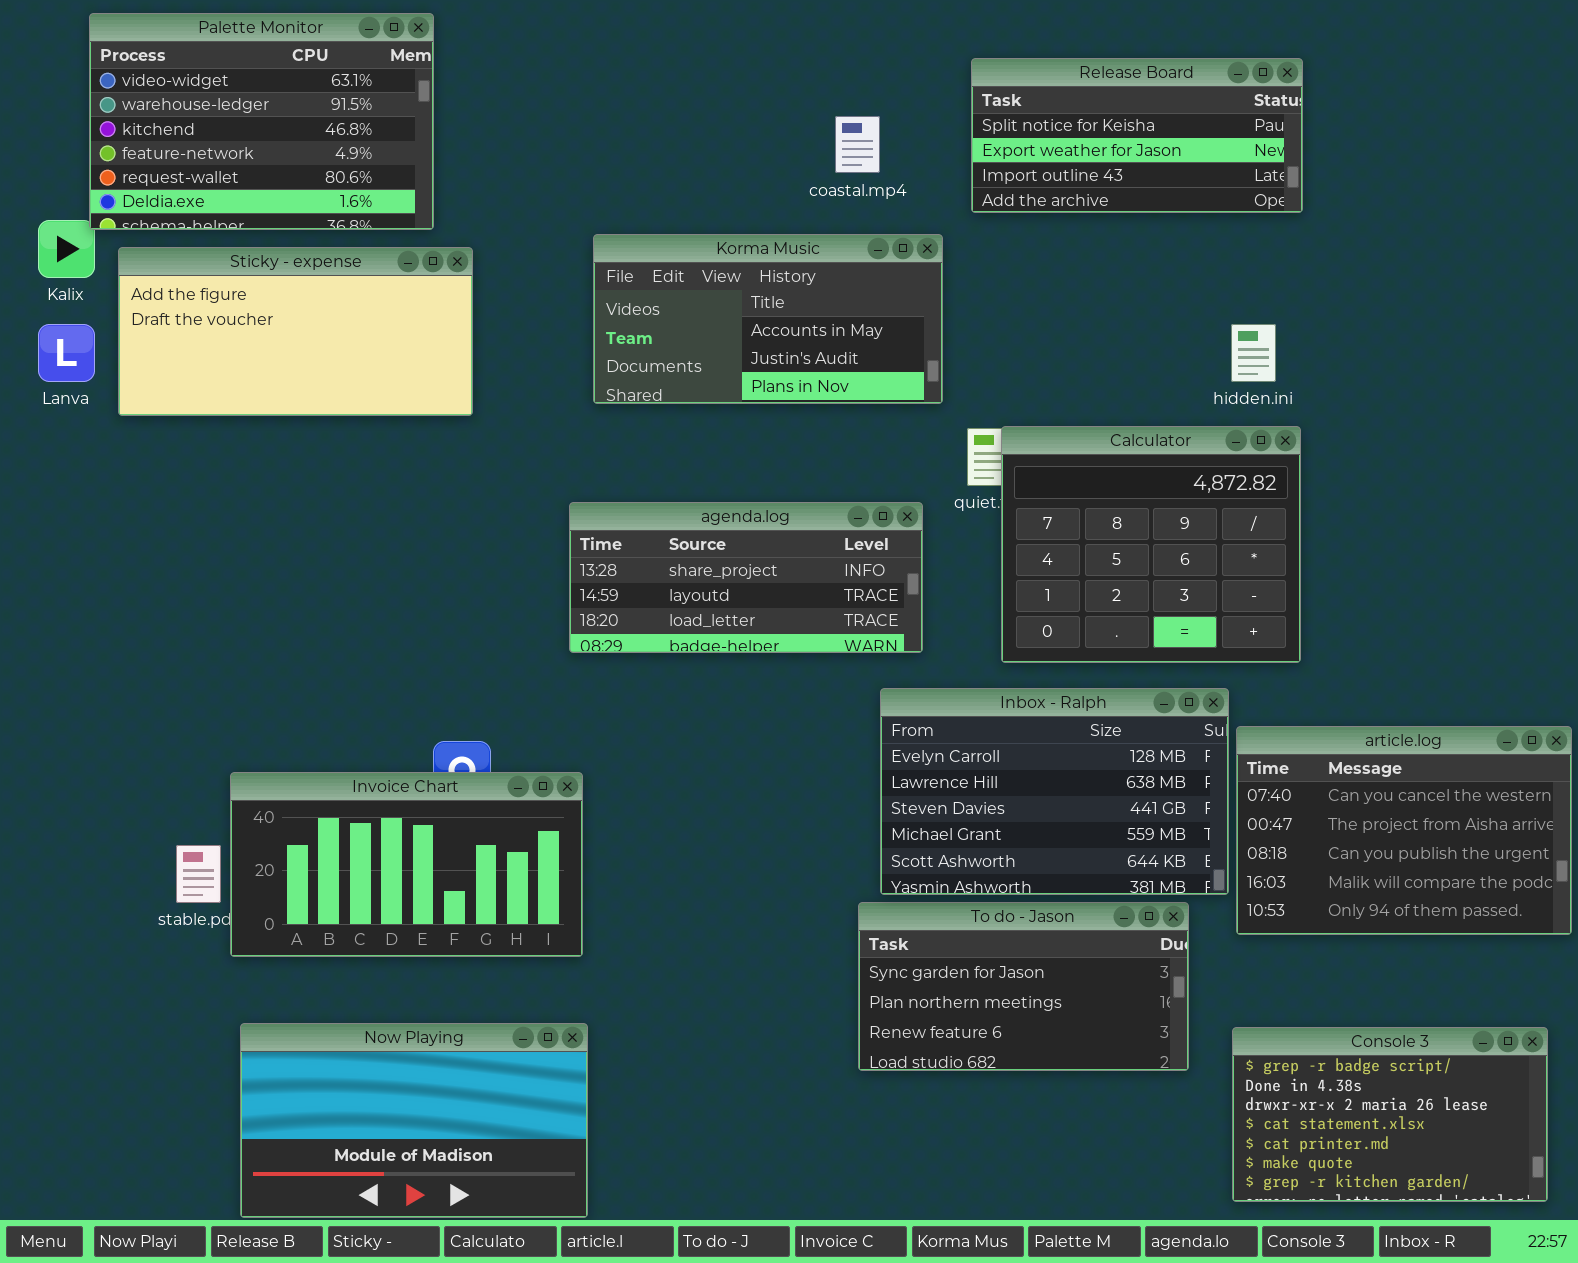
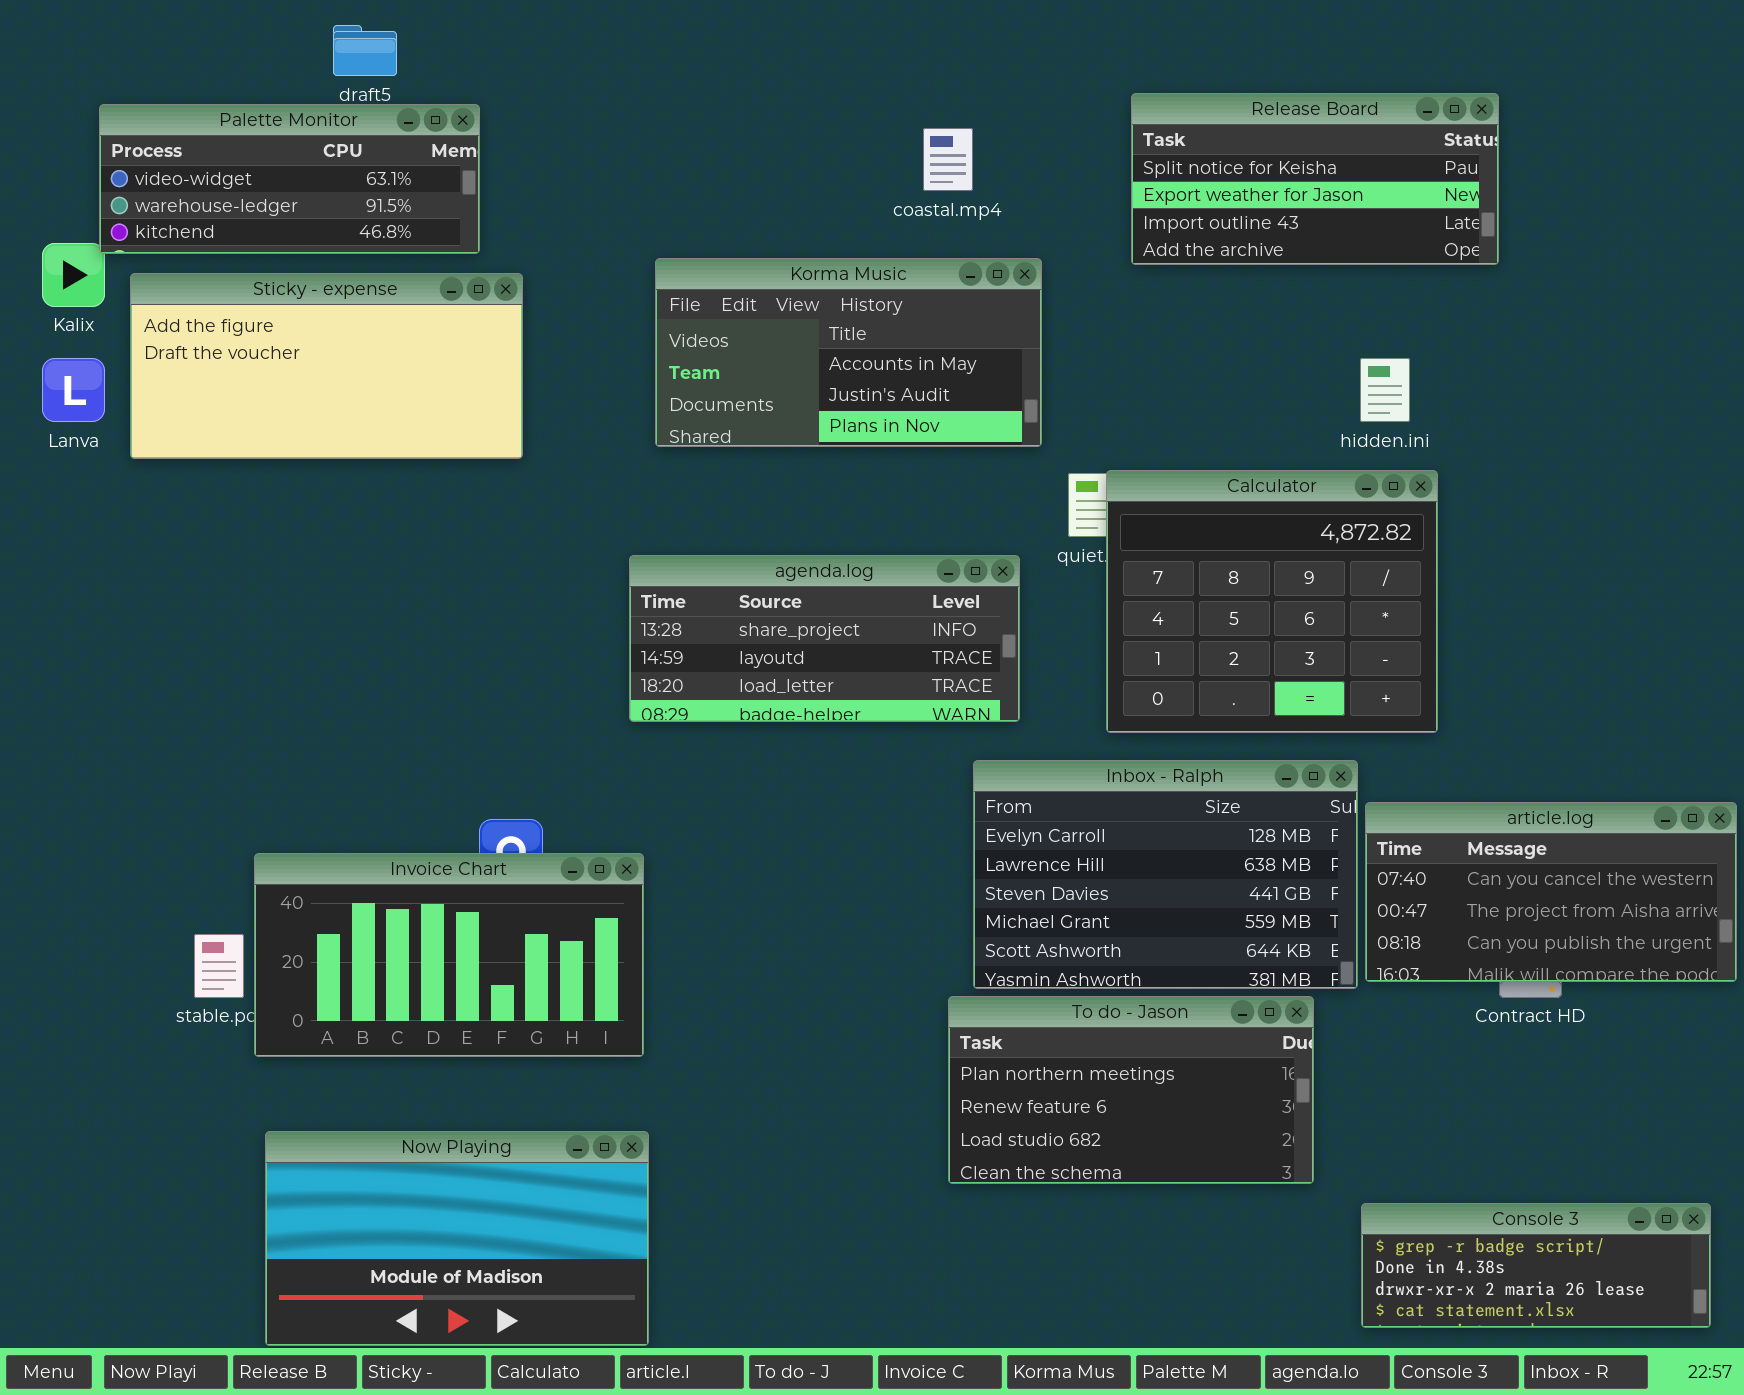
Palette Monitor: [89,13,434,230] -> [99,104,480,254], resized
Release Board: [971,58,1303,213] -> [1131,93,1499,265], moved
article.log: [1236,726,1572,935] -> [1365,802,1737,982], resized
To do - Jason: [858,902,1189,1071] -> [948,996,1314,1184], scrolled down 1 row
Console 3: [1232,1027,1548,1202] -> [1361,1203,1711,1328], resized

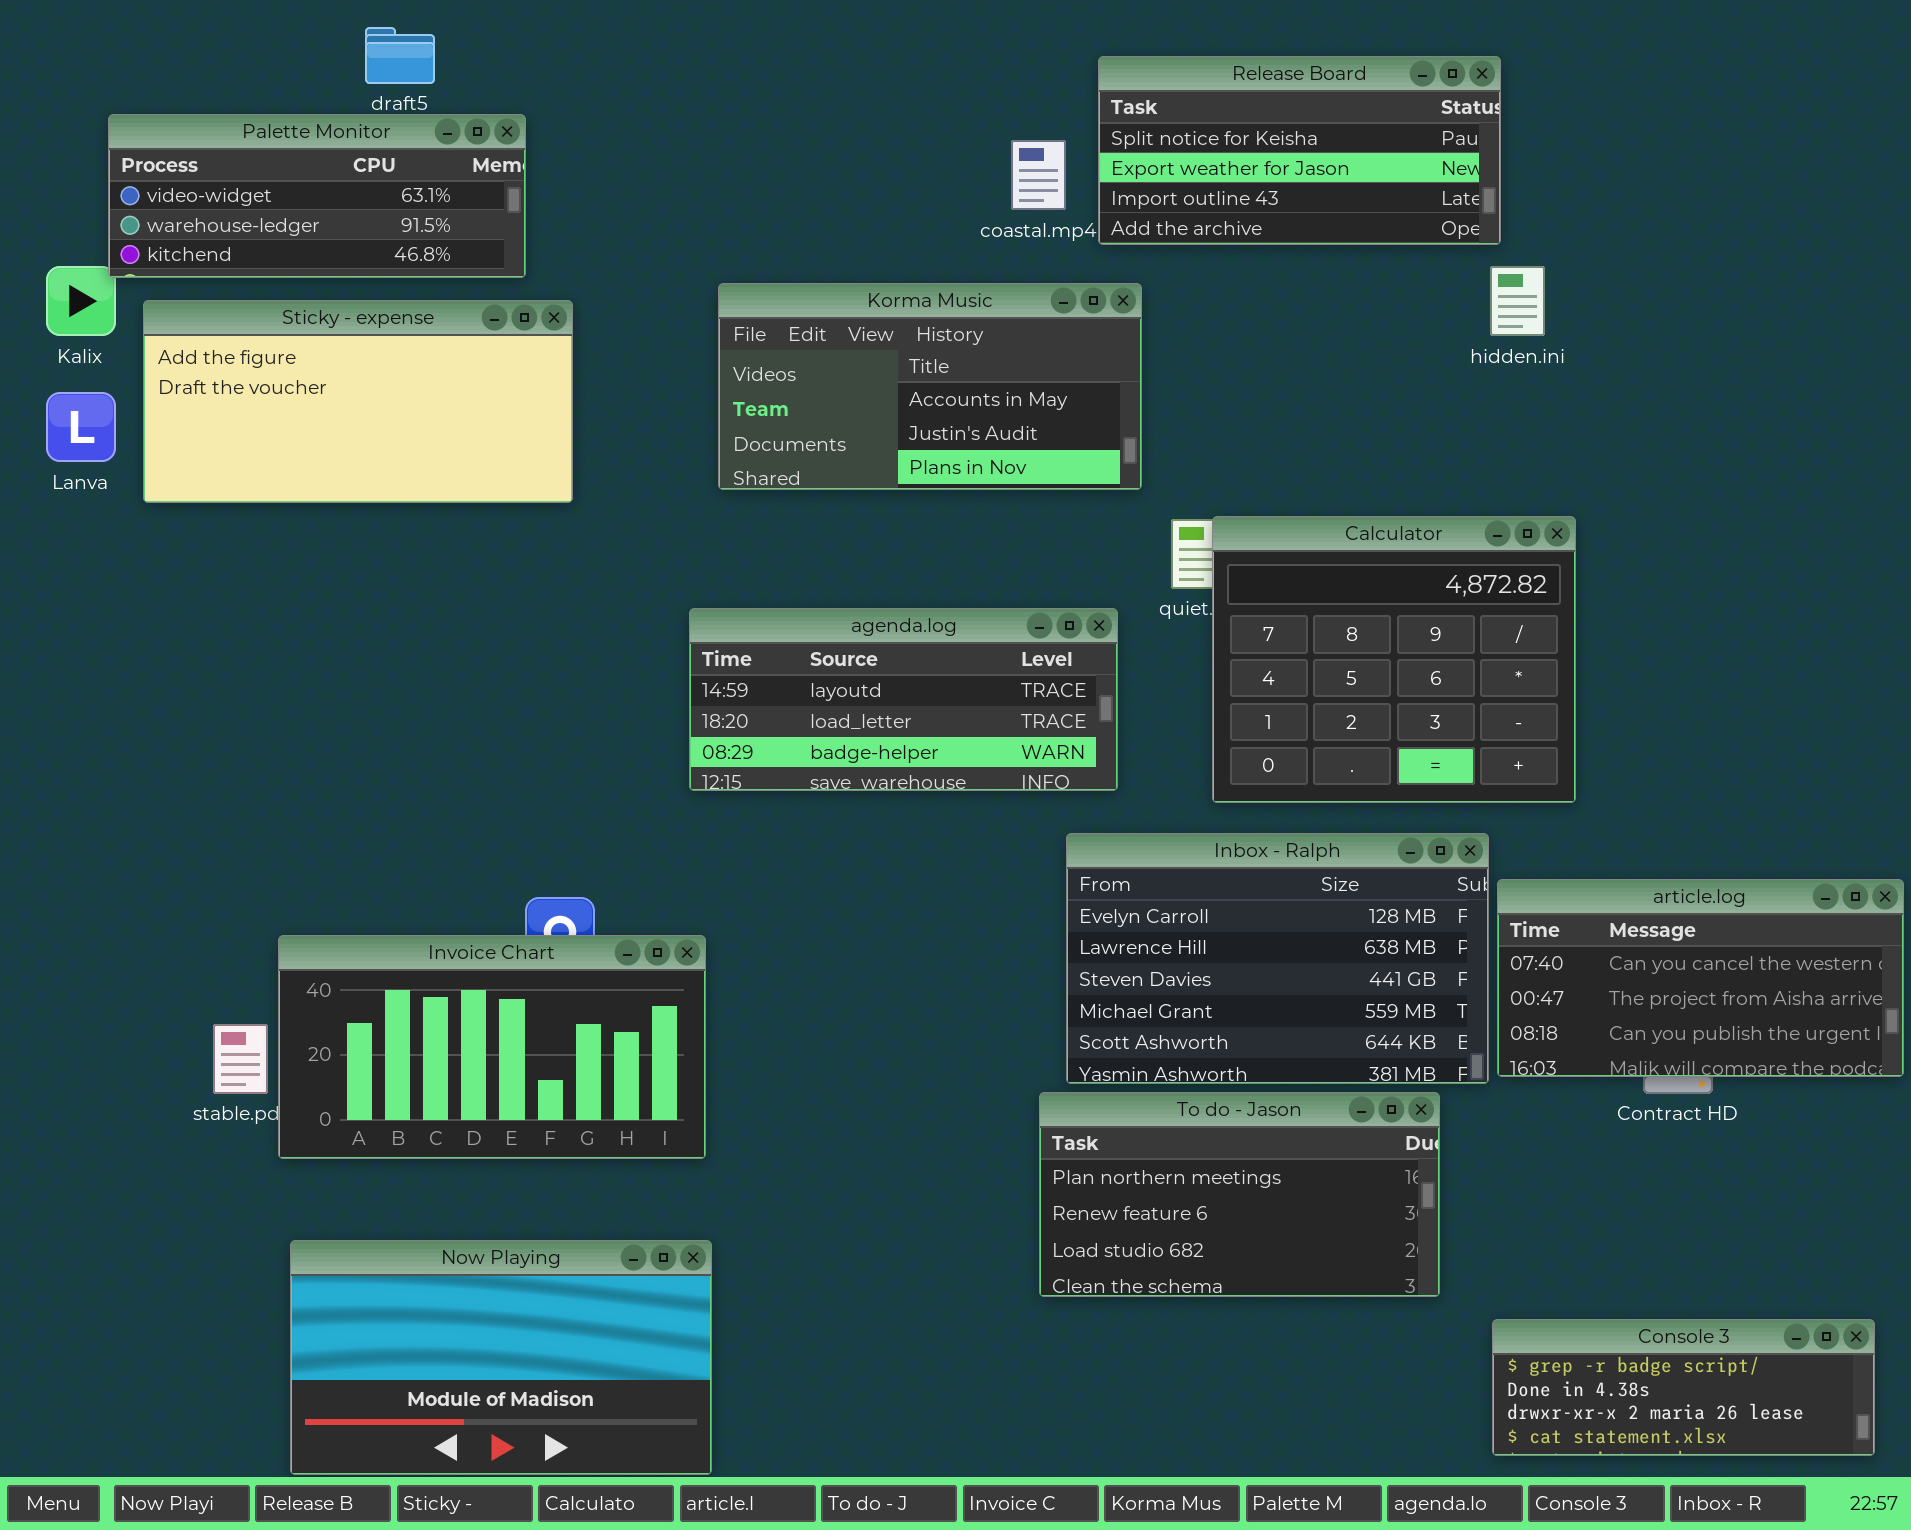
Release Board: [1131,93,1499,265] -> [1098,56,1501,245], moved
hidden.ini: [1360,358,1410,422] -> [1490,266,1545,336], moved
agenda.log: [629,555,1020,722] -> [689,608,1118,791], scrolled down 1 row

